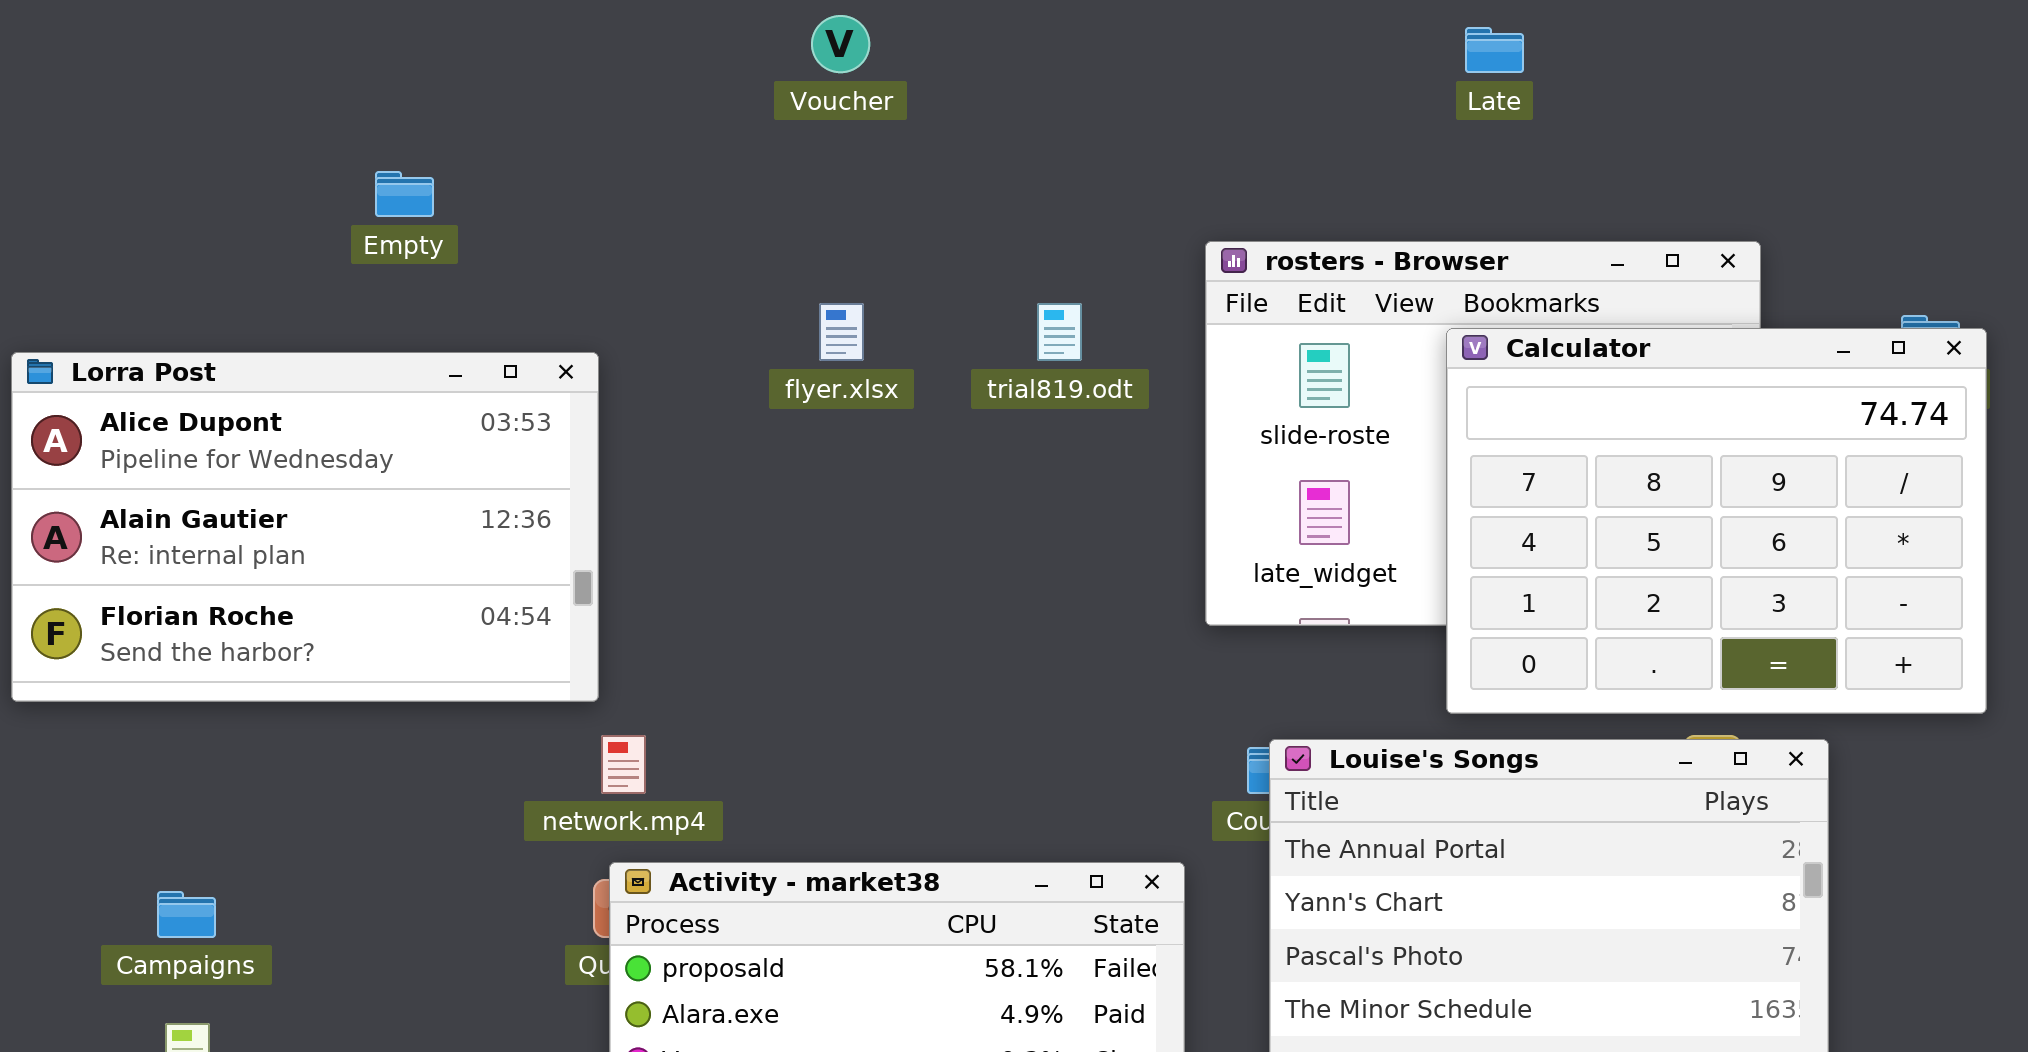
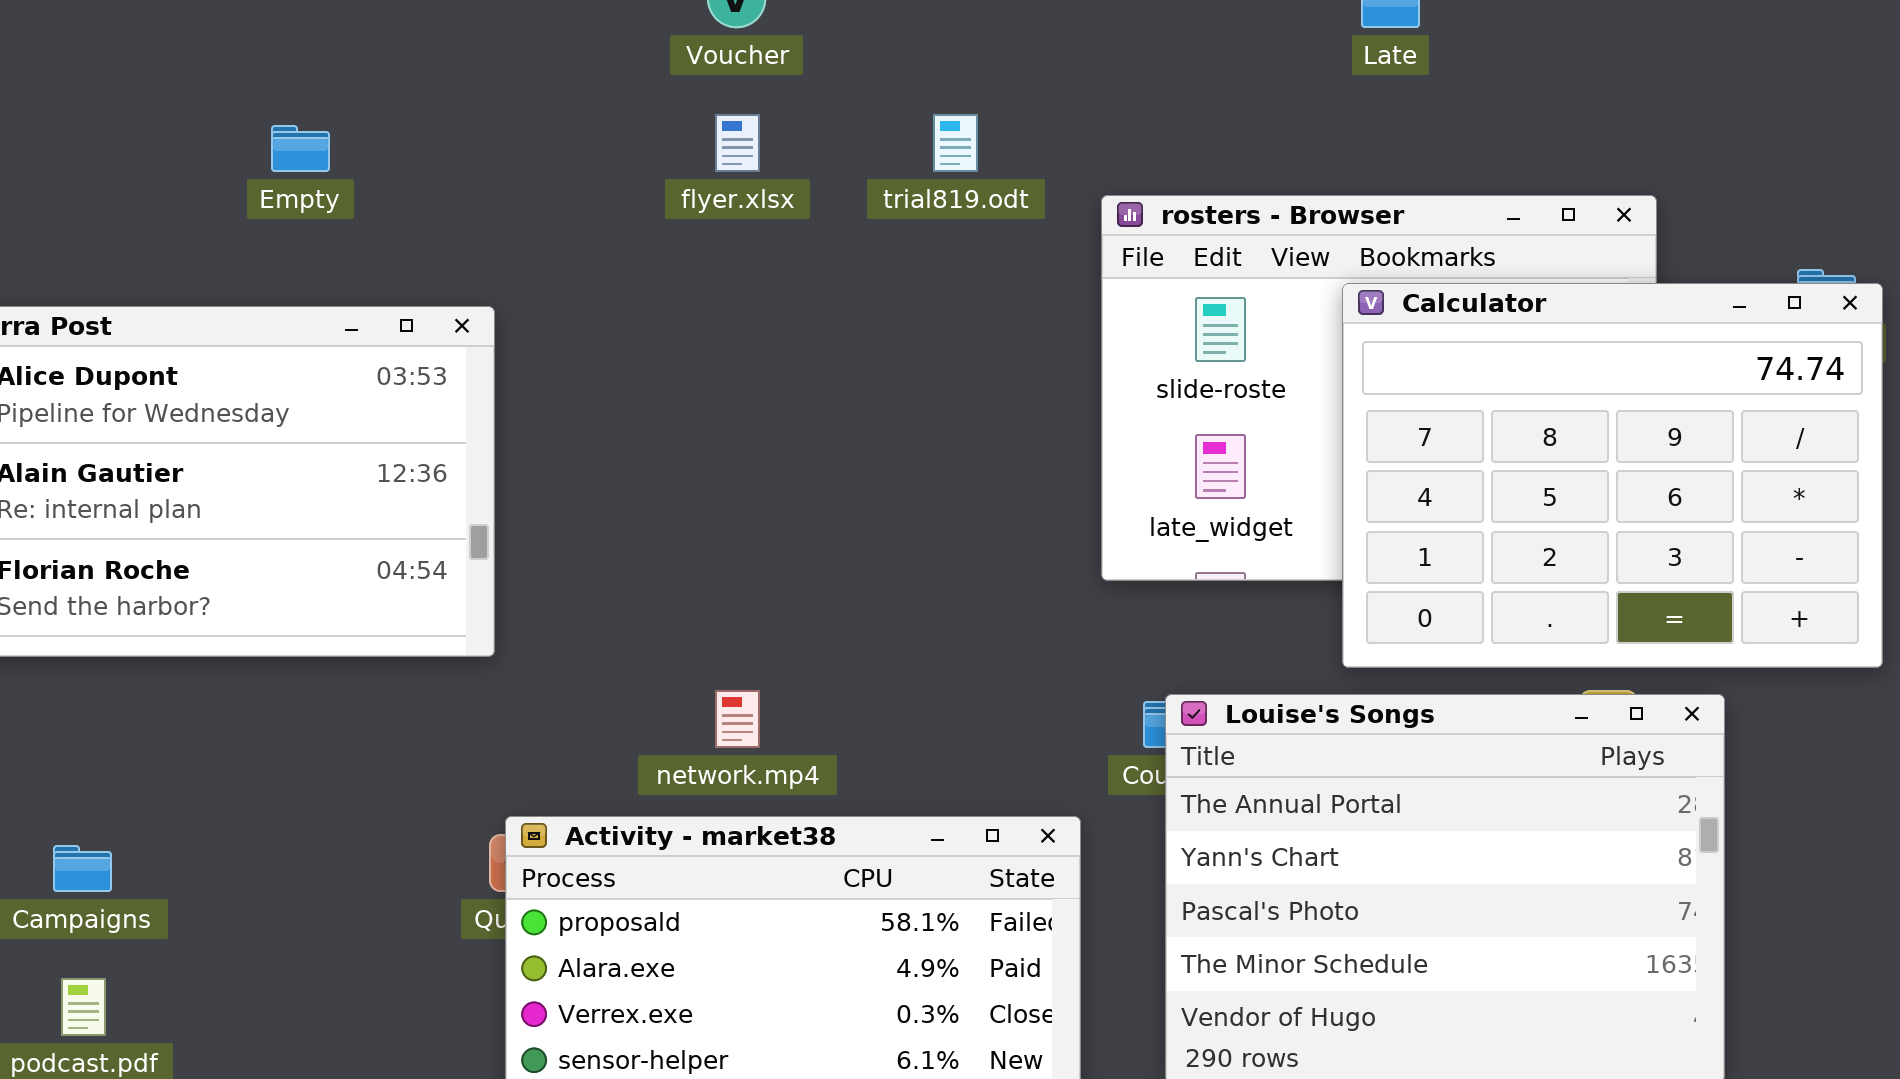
flyer.xlsx: [819,303,864,361] -> [715,114,760,172], moved
trial819.odt: [1037,303,1082,361] -> [933,114,978,172], moved
network.mp4: [601,735,646,794] -> [715,690,760,748], moved

